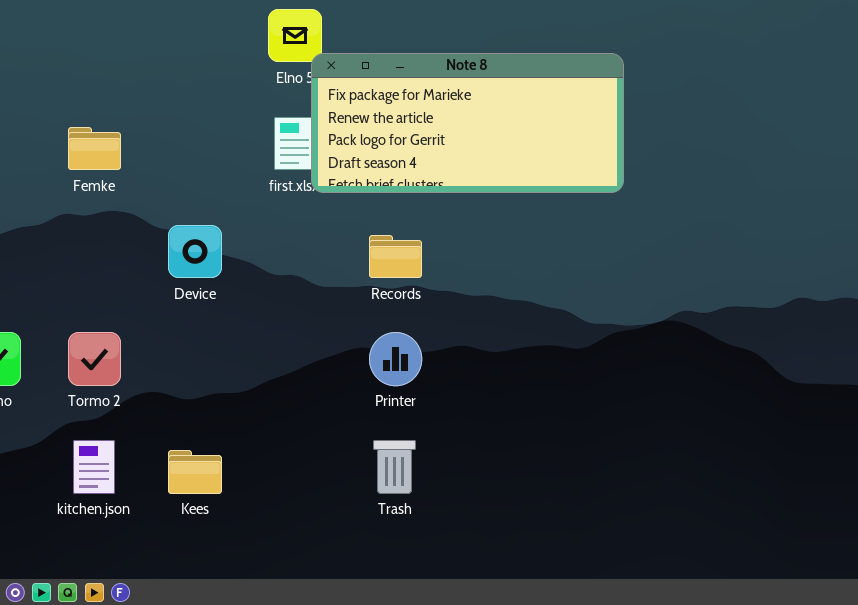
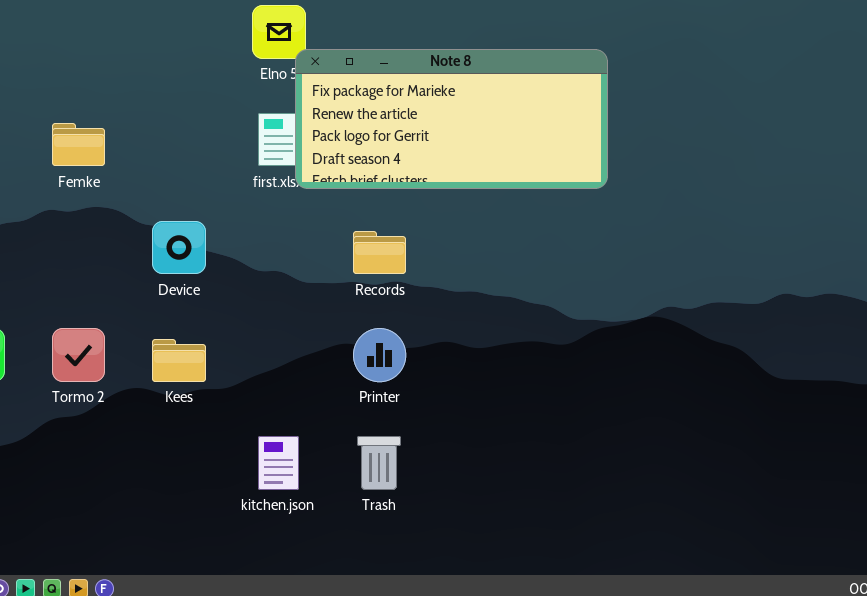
kitchen.json: [73,440,115,494] -> [258,436,299,490], moved
Kees: [168,450,222,494] -> [152,339,206,382], moved

